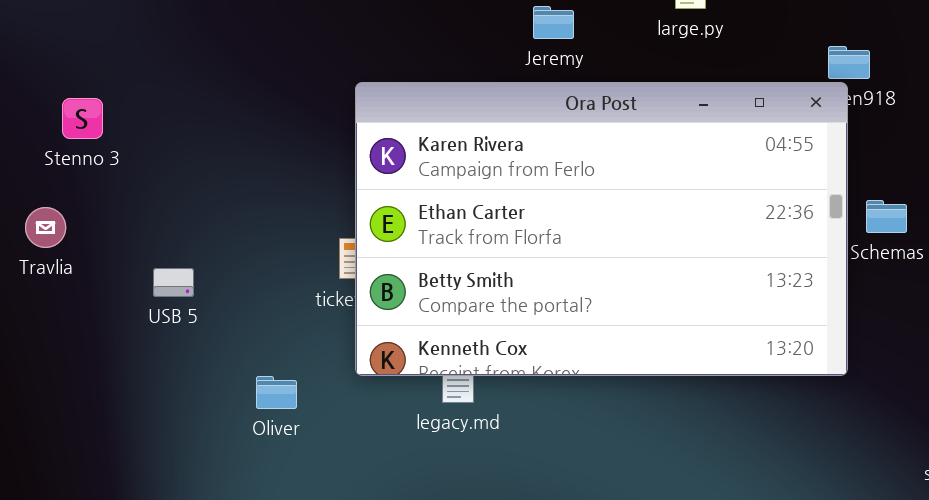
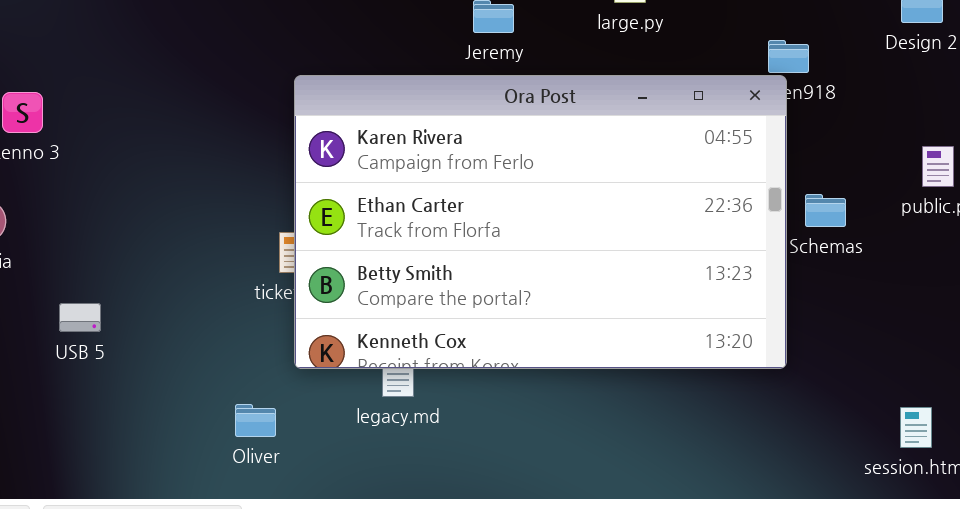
USB 5: [153,268,194,297] -> [59,303,101,332], moved
Oliver: [256,376,297,409] -> [235,404,276,437], moved

